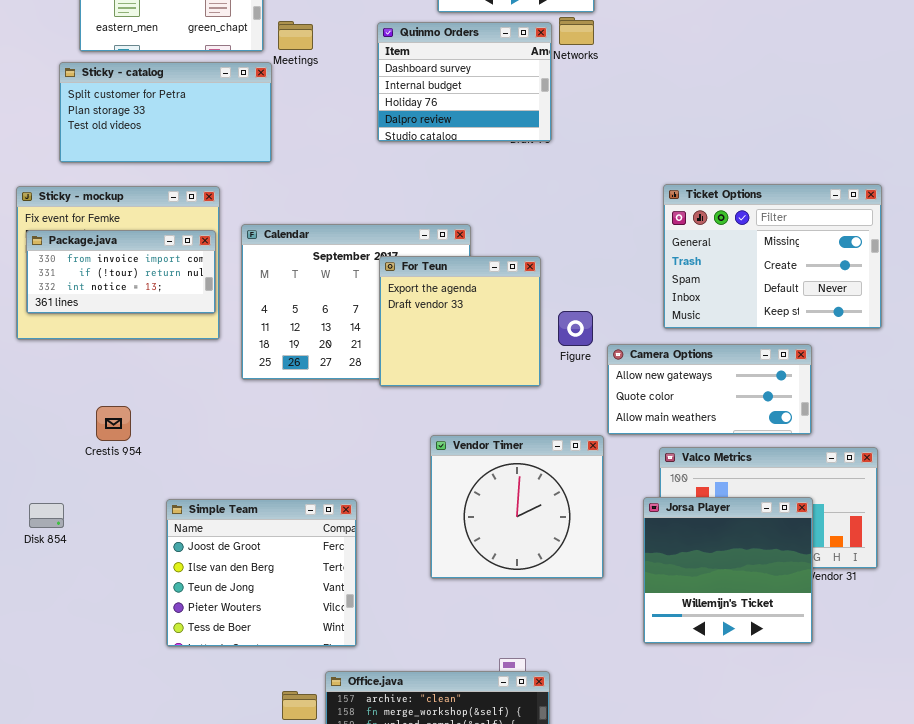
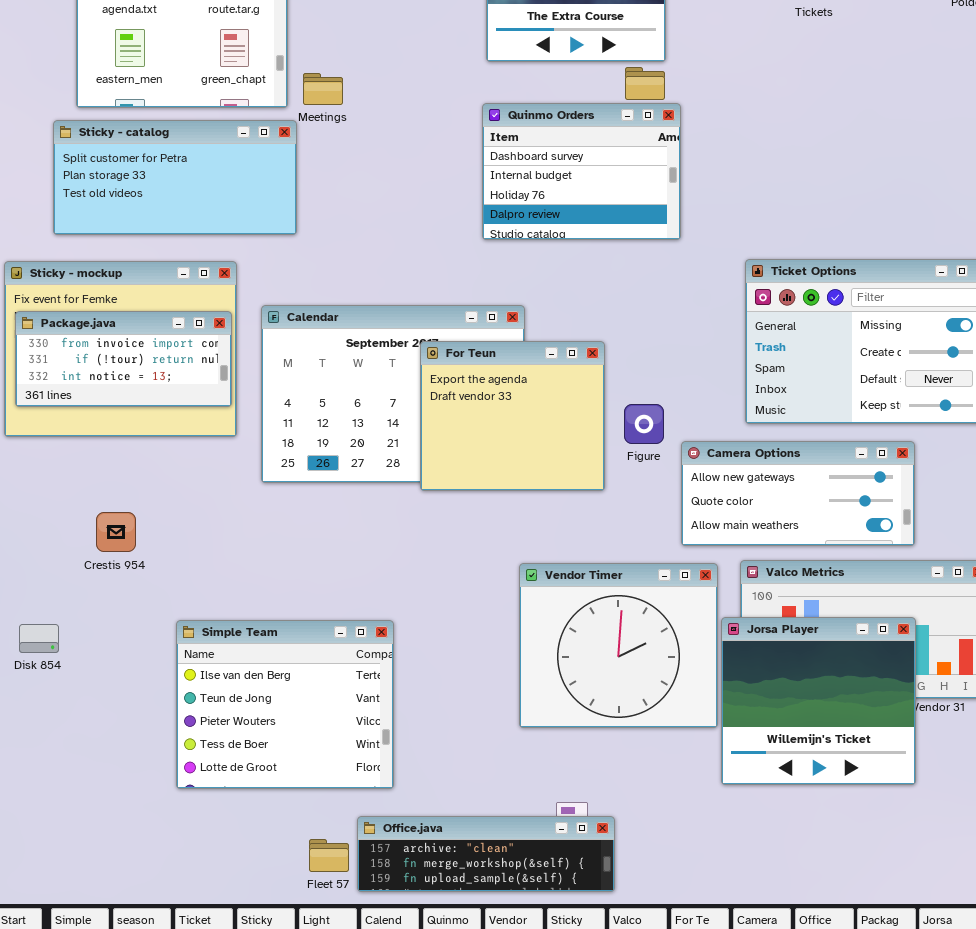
Quinmo Orders: [377,22,552,142] -> [482,103,681,240], moved
Vendor Timer: [430,435,604,579] -> [519,563,718,728], moved
Simple Team: [166,499,357,647] -> [176,620,394,789], scrolled down 1 row

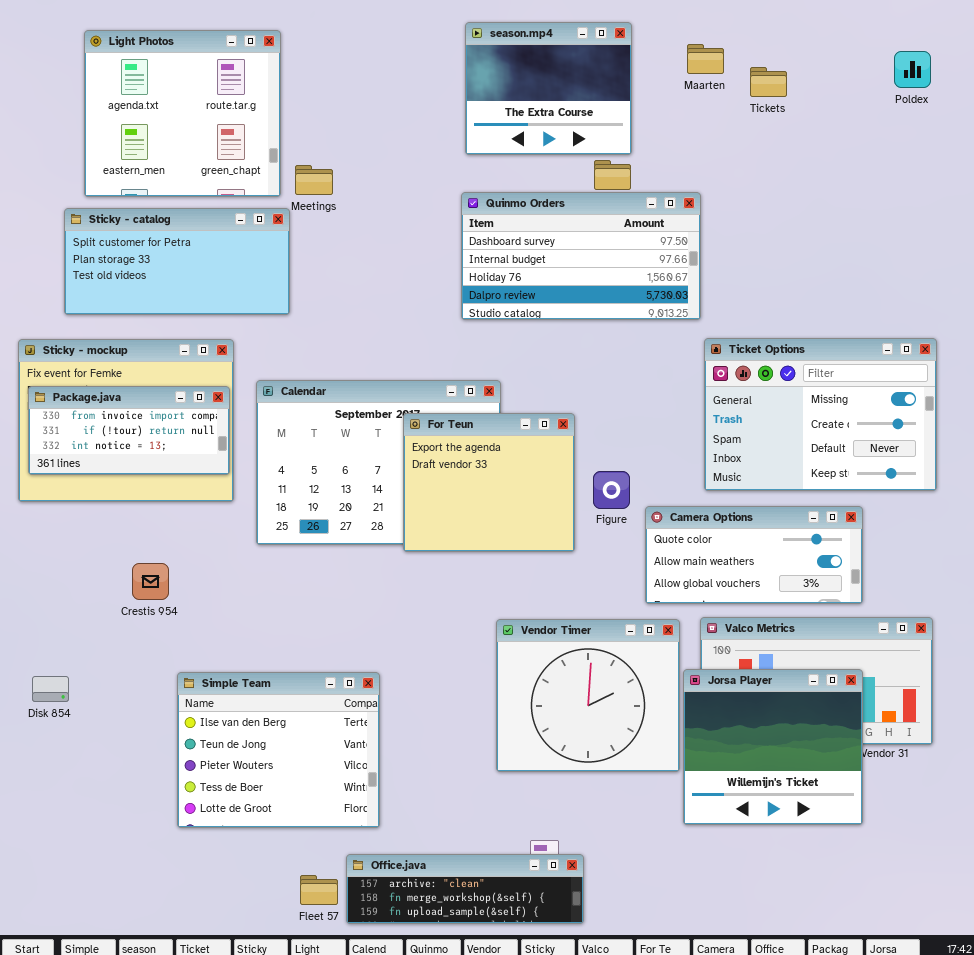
Quinmo Orders: [482,103,681,240] -> [461,192,701,320], resized
Camera Options: [681,441,915,546] -> [645,506,863,604], scrolled down 1 row
Crestis 954: [96,512,136,552] -> [132,563,169,600], moved

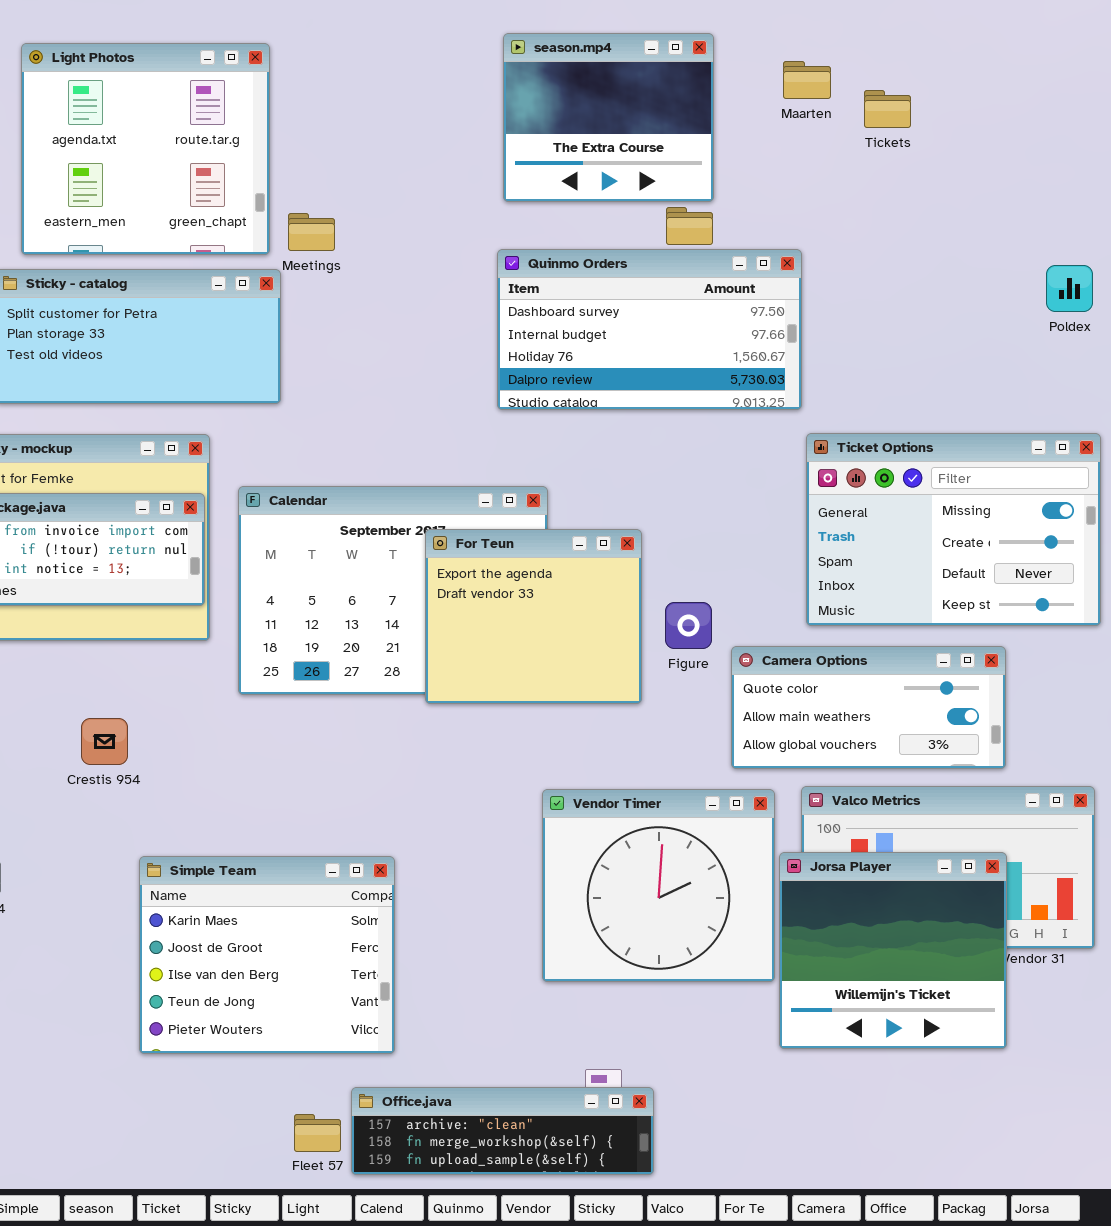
Poldex: [894,51,931,88] -> [1046,265,1093,312], moved
Simple Team: [177,672,380,828] -> [139,856,395,1054], scrolled up 2 rows

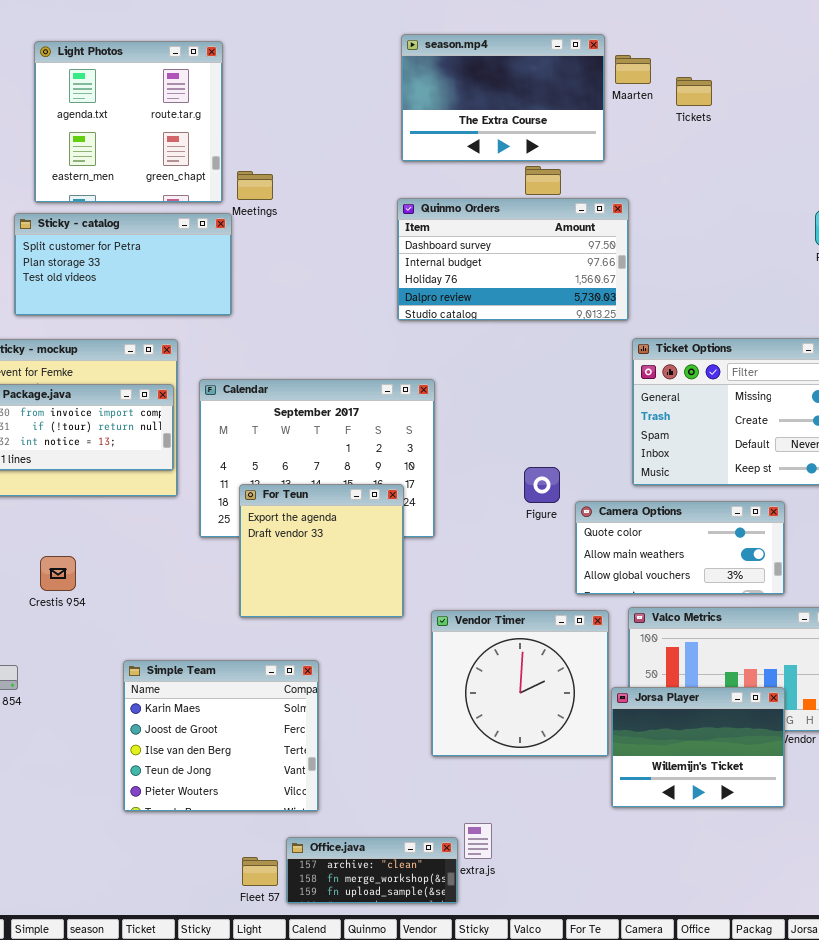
season.mp4: [503,33,714,202] -> [401,34,605,162], resized
For Teun: [425,529,642,704] -> [239,484,404,618], moved
Crestis 954: [81,718,128,765] -> [40,556,76,591], moved
Jorsa Player: [779,852,1007,1049] -> [611,687,785,808], resized
Office.java: [351,1087,654,1175] -> [286,837,458,904], resized

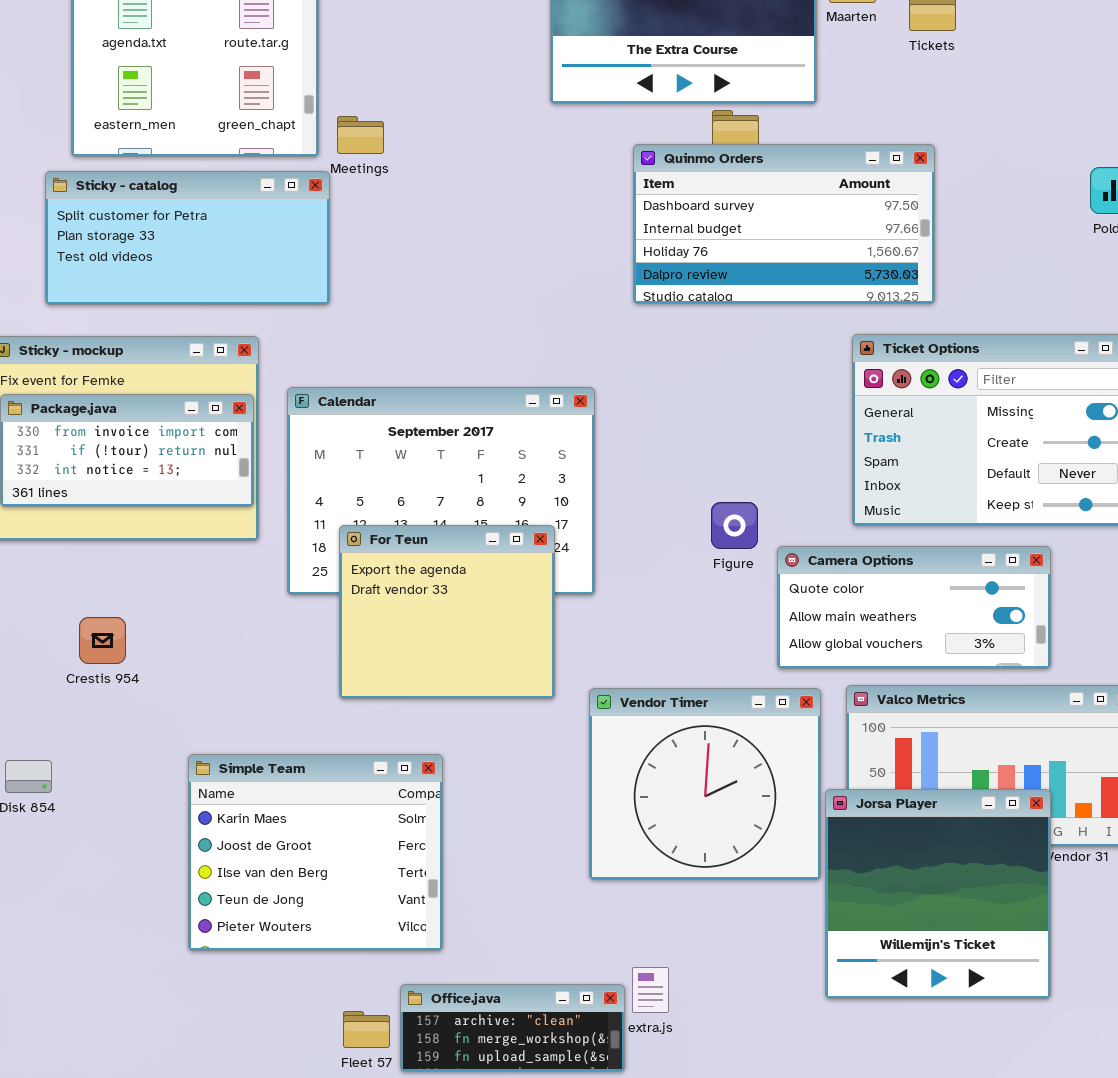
Quinmo Orders: [397,198,629,321] -> [633,144,935,304], moved
Jorsa Player: [611,687,785,808] -> [825,789,1051,999], resized

